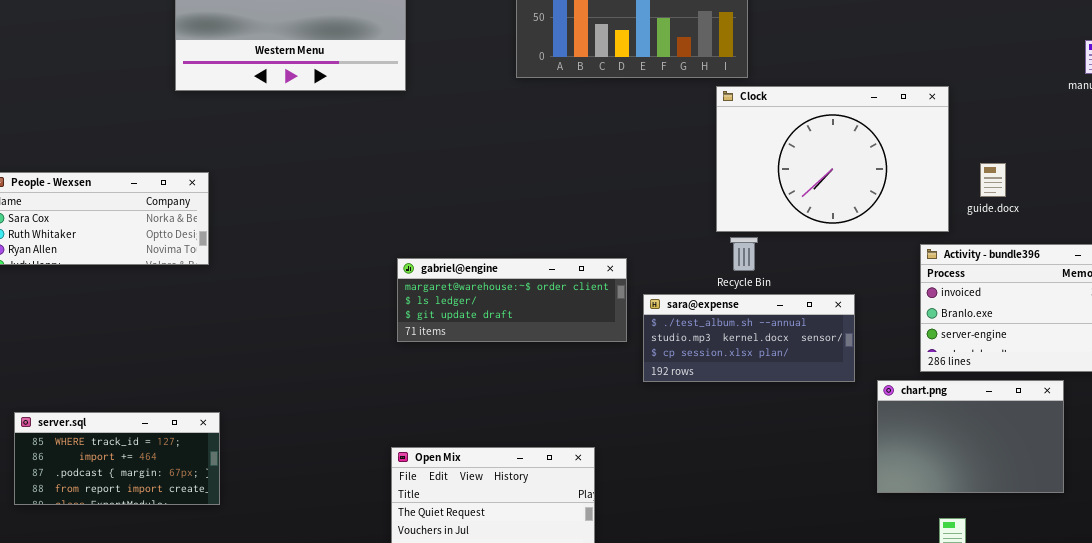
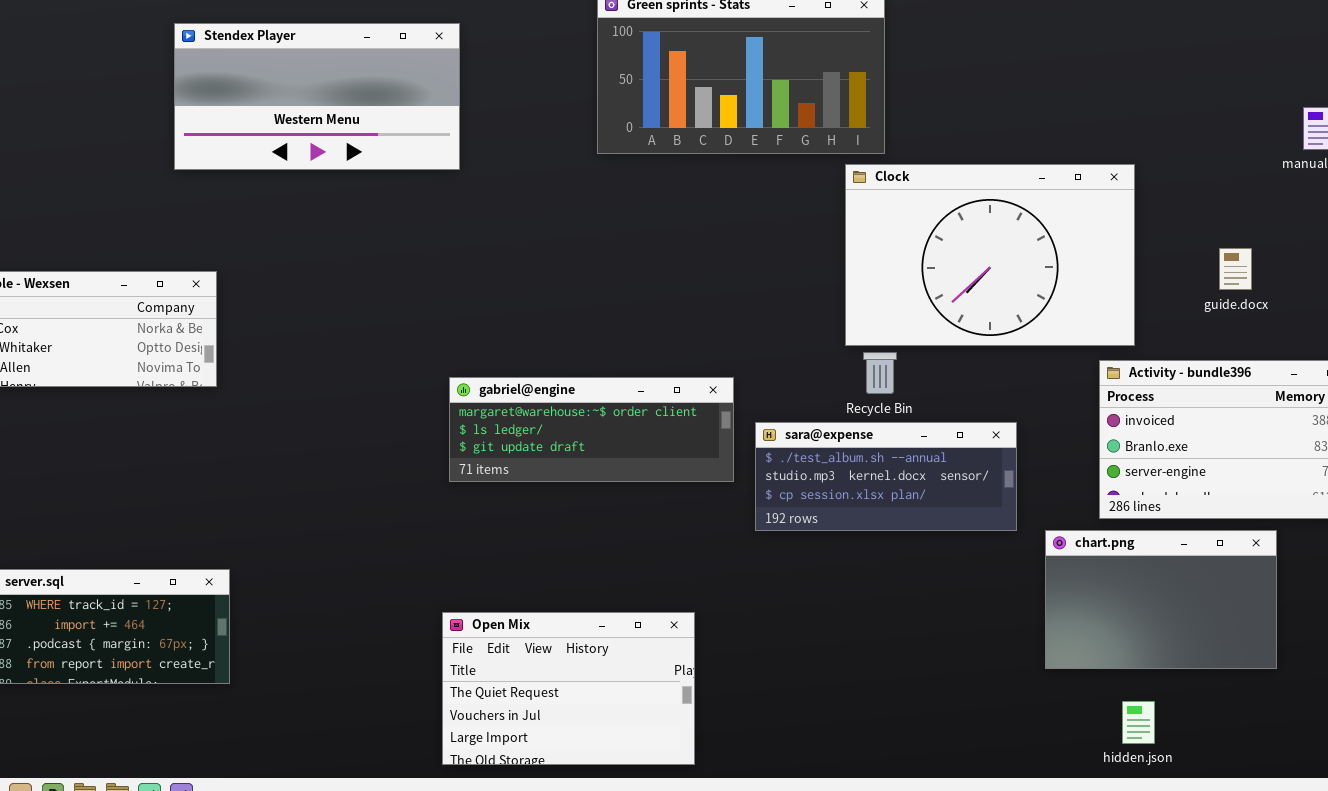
guide.docx: [980,163,1006,197] -> [1219,248,1252,290], moved

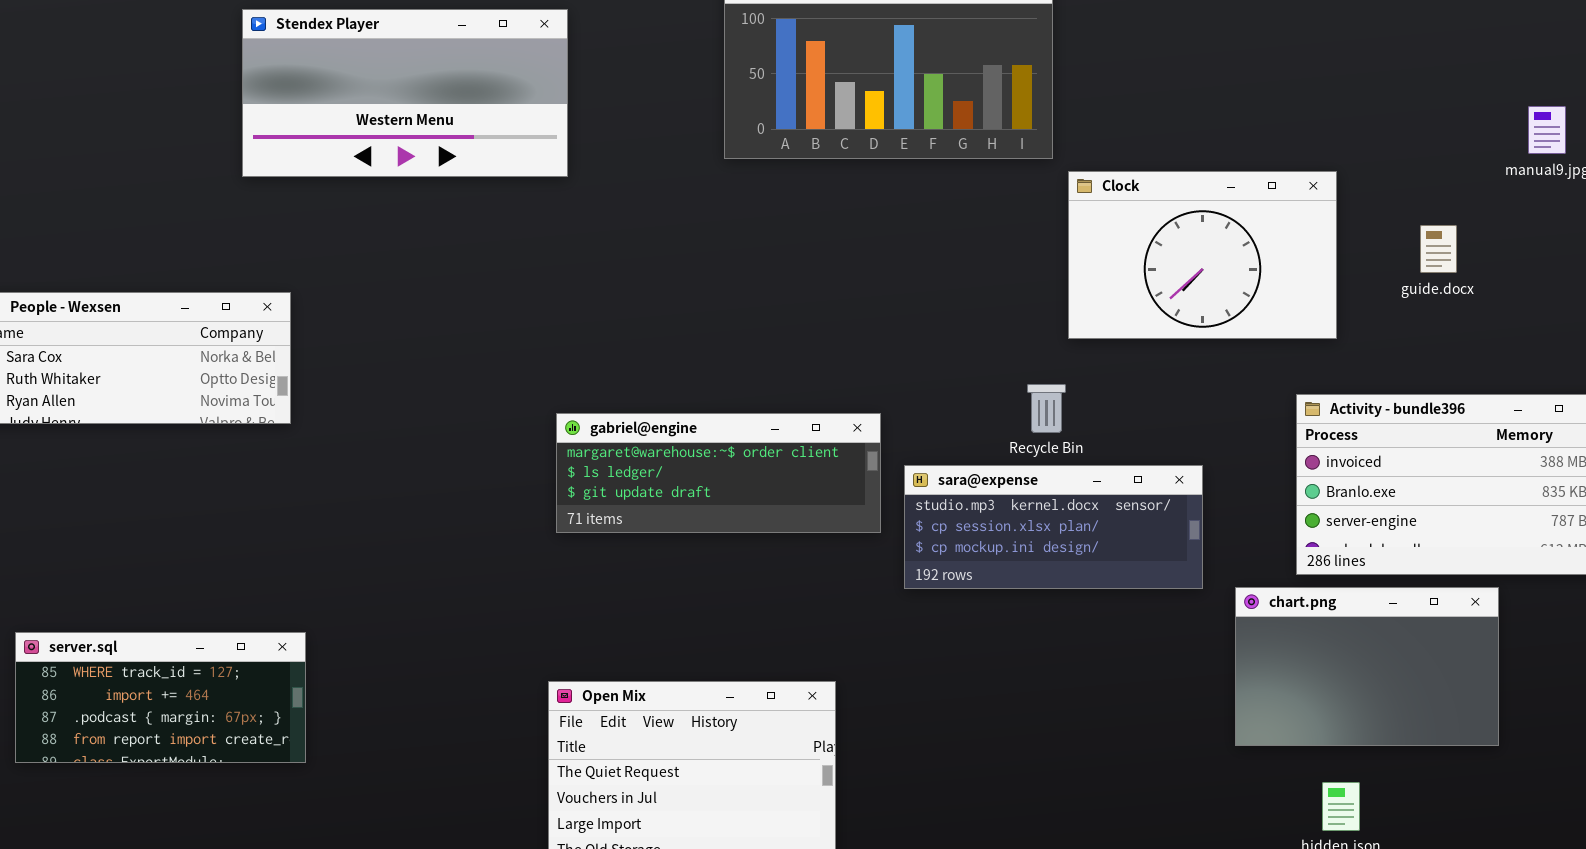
Clock: [845,164,1135,346] -> [1068,171,1337,339], resized
guide.docx: [1219,248,1252,290] -> [1420,225,1457,273], moved
sara@expense: [755,422,1017,531] -> [904,465,1203,589], scrolled down 1 row

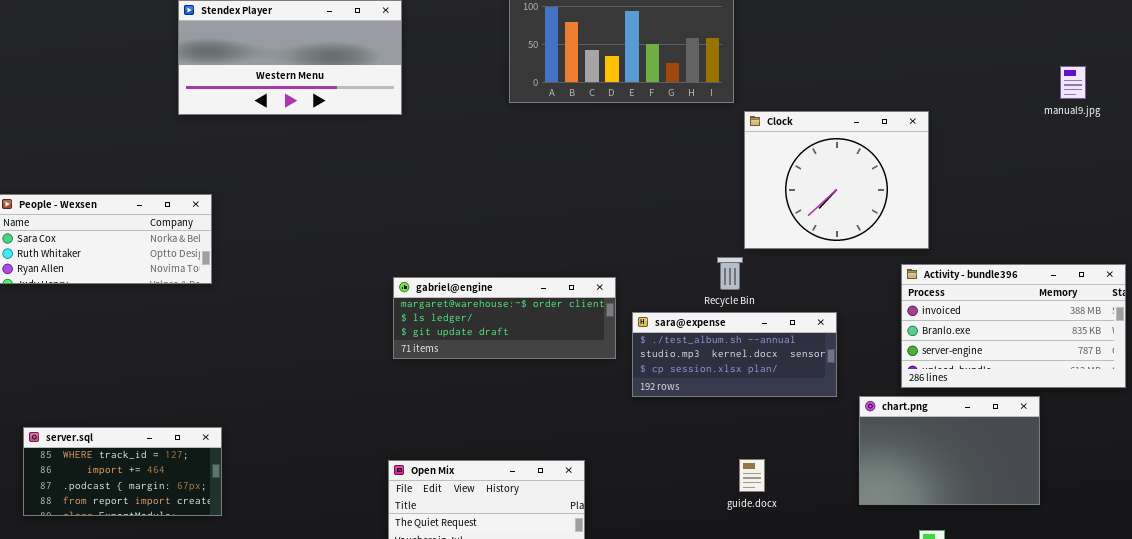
Clock: [1068,171,1337,339] -> [744,111,929,249], resized
guide.docx: [1420,225,1457,273] -> [739,459,765,492], moved
sara@expense: [904,465,1203,589] -> [632,312,837,397], scrolled up 1 row

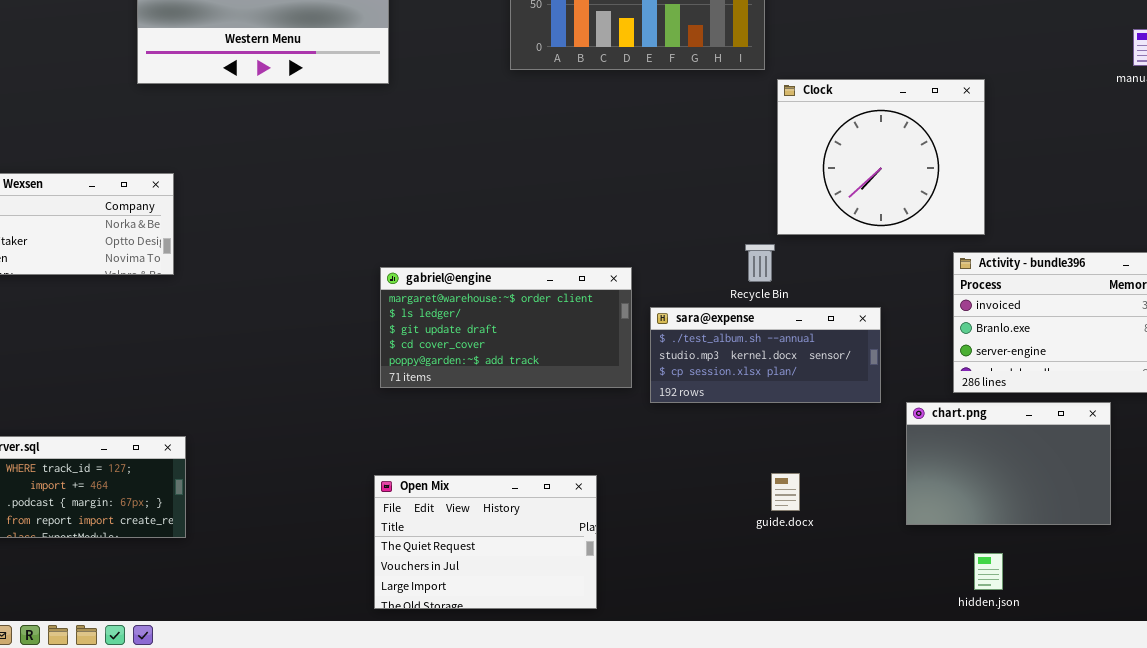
gabriel@engine: [393,277,616,359] -> [380,267,632,388], resized

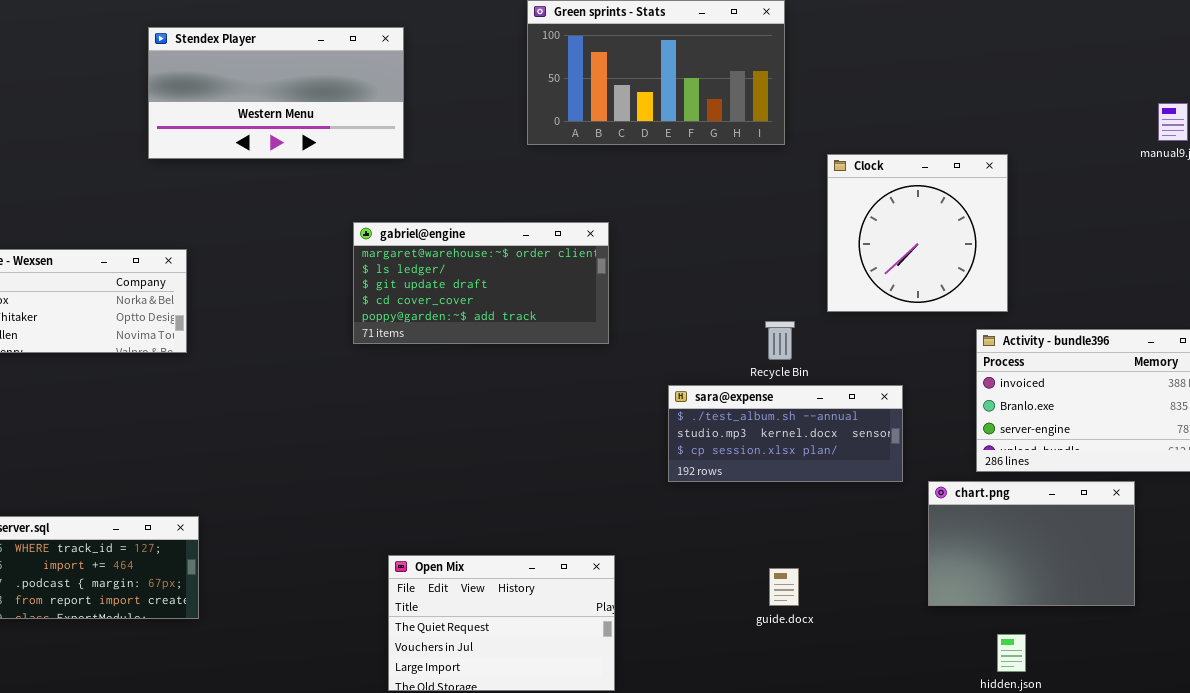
Clock: [777,79,985,235] -> [827,154,1008,312], resized
gabriel@engine: [380,267,632,388] -> [353,222,609,344], moved
guide.docx: [771,473,800,511] -> [769,568,799,606], moved

